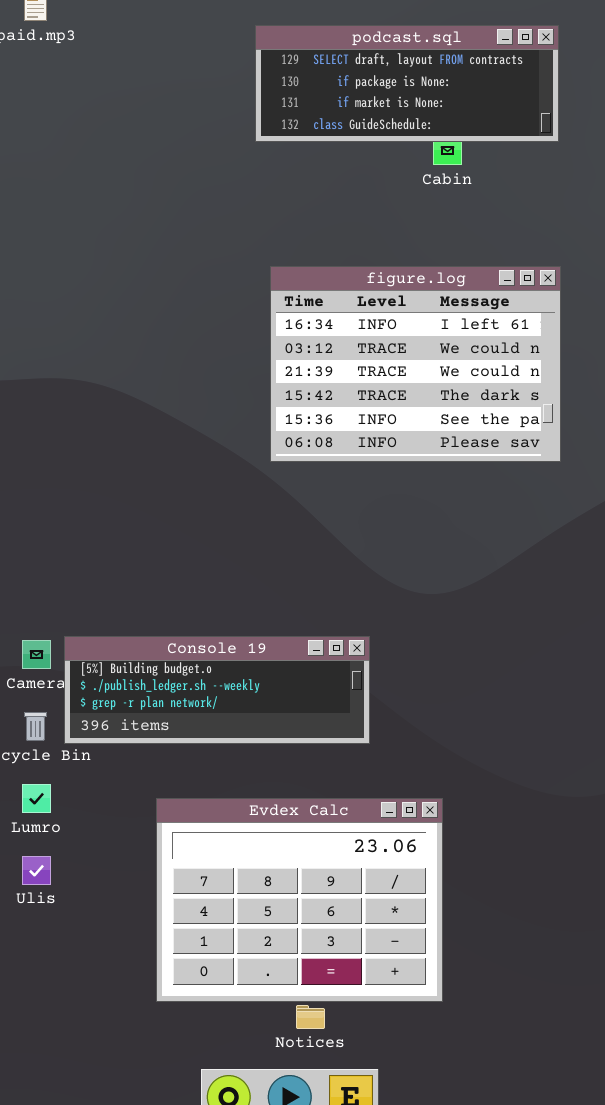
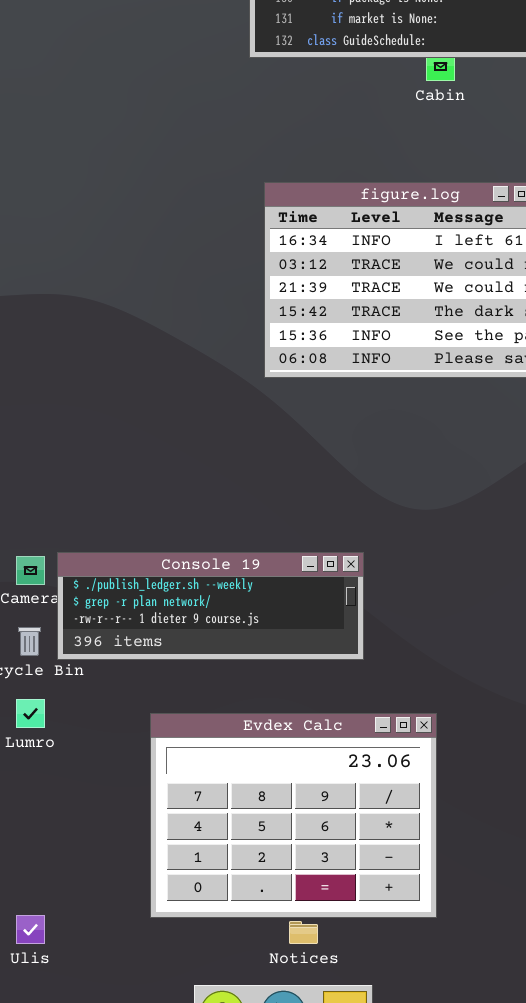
Console 19: [64,636,370,744] -> [57,552,364,660], scrolled down 1 row
Ulis: [22,856,51,885] -> [16,915,45,944], moved

